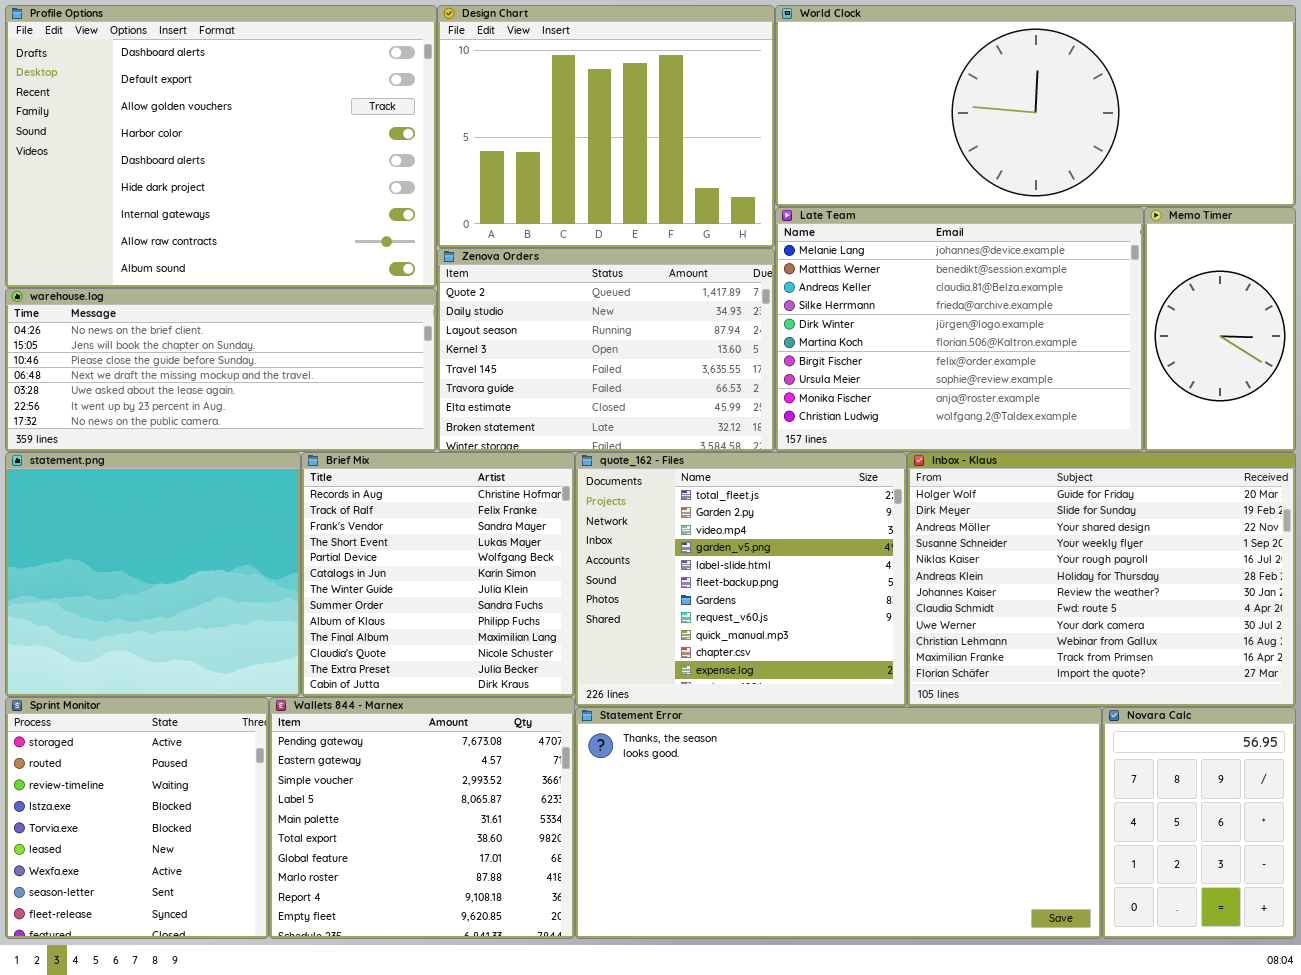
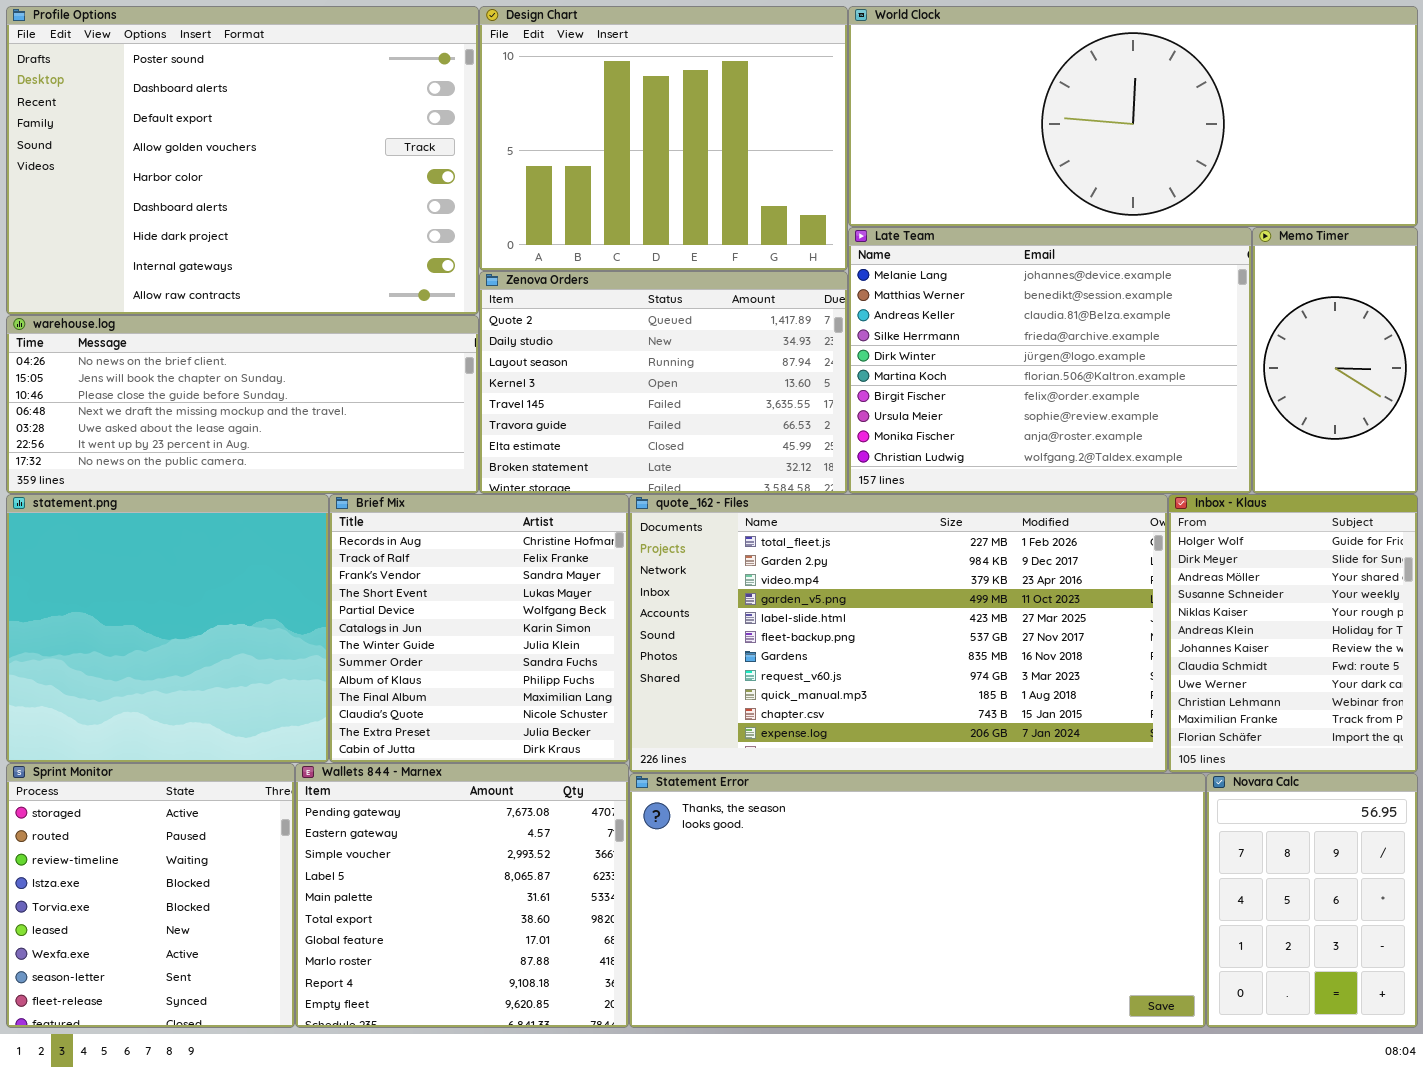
Profile Options: [5,5,437,288] -> [6,6,479,315], scrolled up 1 row
quote_162 - Files: [575,452,907,707] -> [629,494,1168,773], resized
Inbox - Klaus: [907,452,1296,707] -> [1168,494,1418,773], resized

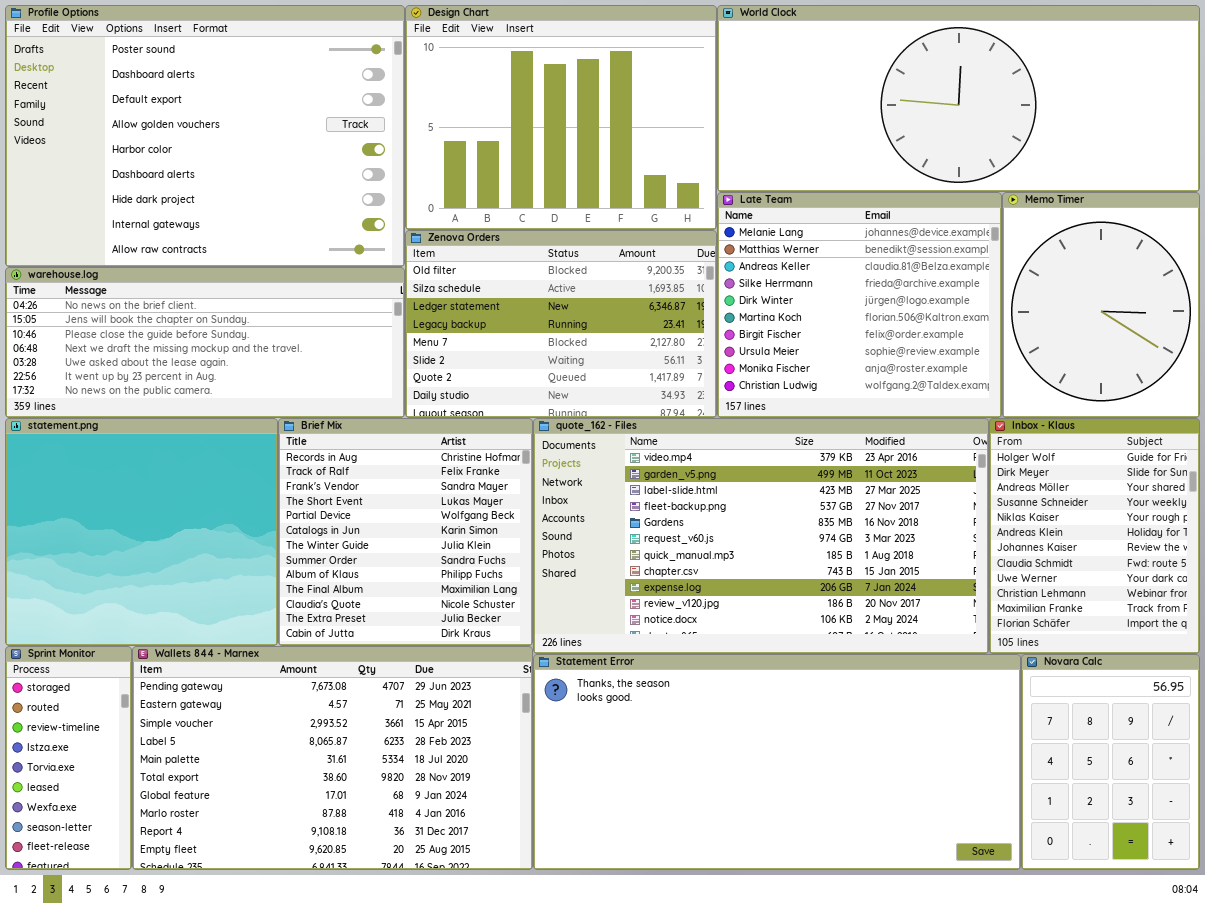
Late Team: [848,227,1252,494] -> [717,192,1002,418], resized
Memo Timer: [1252,227,1418,494] -> [1002,192,1200,418], resized
Zenova Orders: [479,271,848,494] -> [405,230,717,418], scrolled up 6 rows
quote_162 - Files: [629,494,1168,773] -> [533,418,989,654], scrolled down 2 rows
Sprint Monitor: [6,763,295,1028] -> [5,646,132,870], resized
Wallets 844 - Marnex: [295,763,629,1028] -> [132,646,533,870], resized

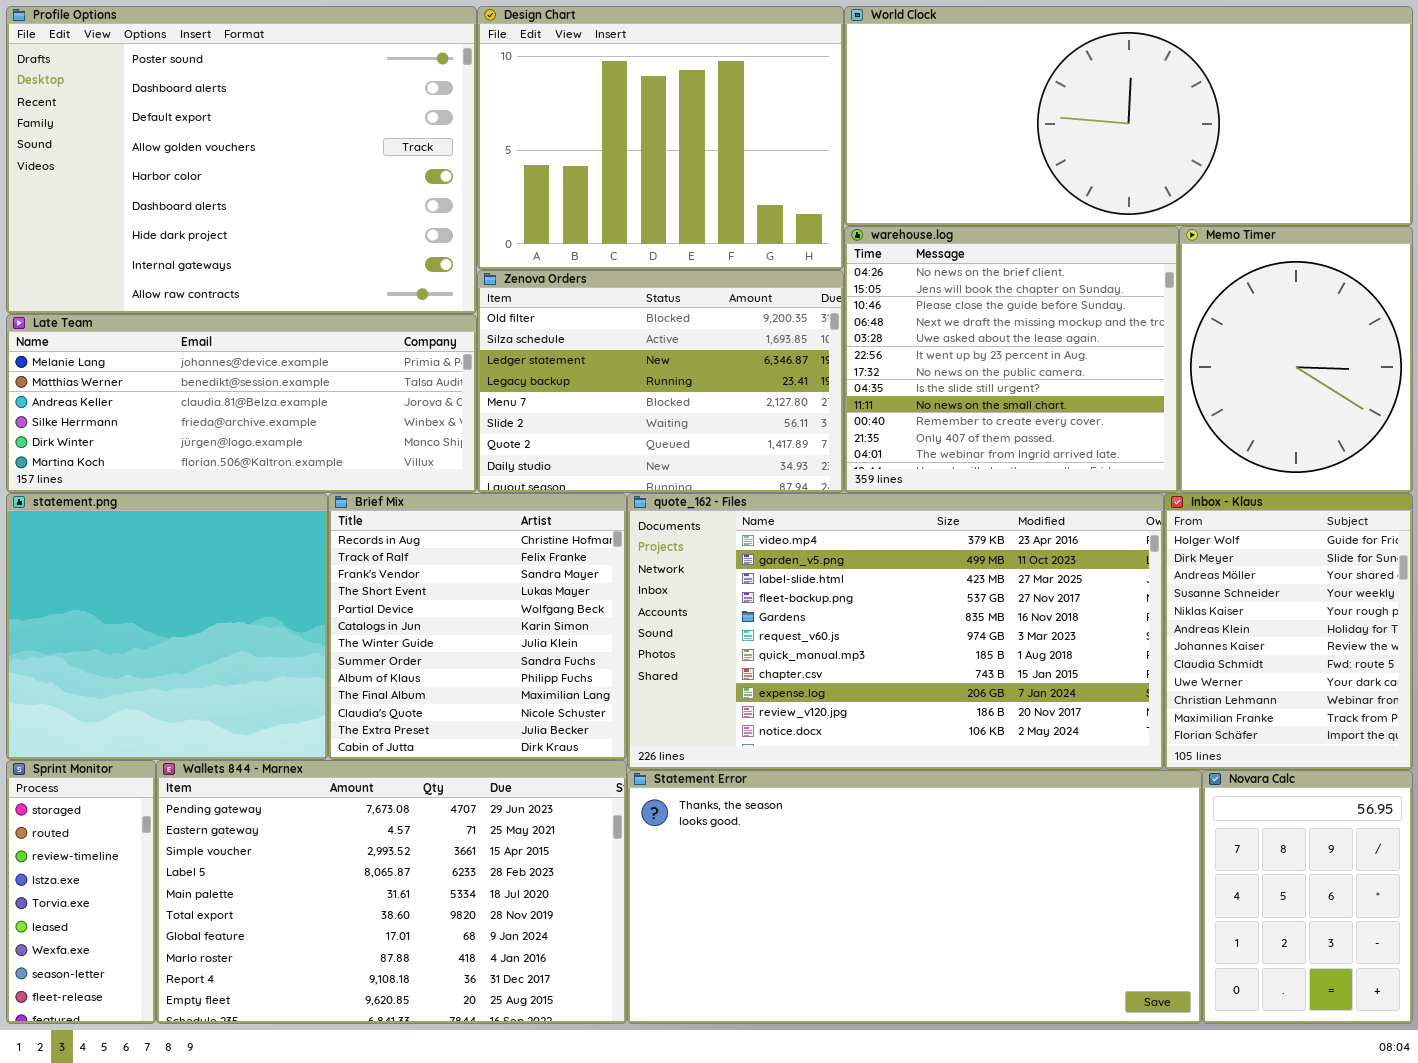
Late Team: [717,192,1002,418] -> [6,314,477,493], moved, resized
warehouse.log: [5,267,405,418] -> [844,226,1179,493], moved, resized

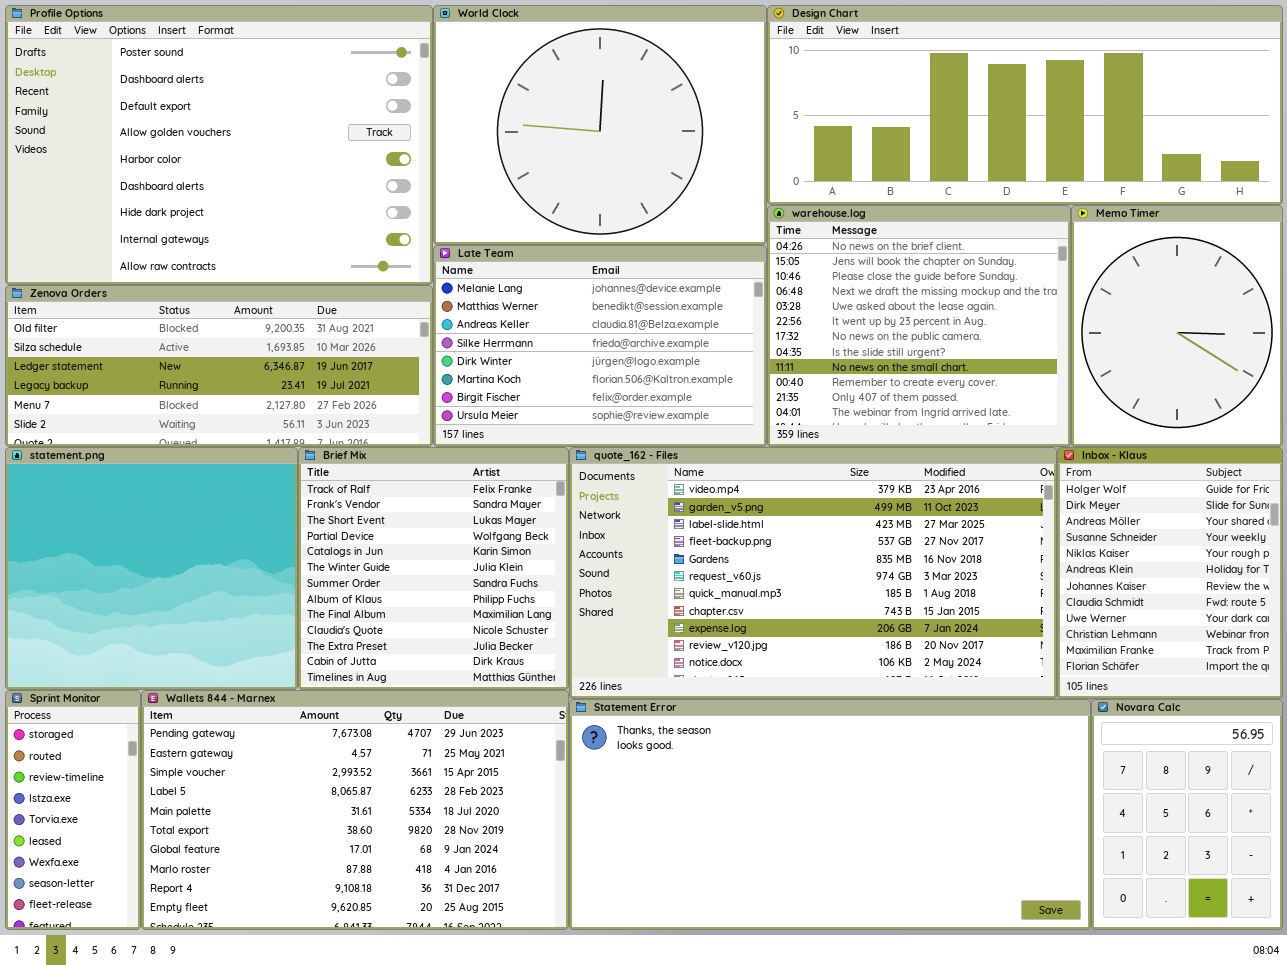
Design Chart: [477,6,844,270] -> [767,5,1283,205], moved, resized
World Clock: [844,6,1413,226] -> [433,5,767,245], moved, resized
Zenova Orders: [477,270,844,493] -> [5,285,433,447], moved, resized
Late Team: [6,314,477,493] -> [433,245,767,447], moved, resized
Brief Mix: [328,493,627,760] -> [298,447,569,690], scrolled down 1 row

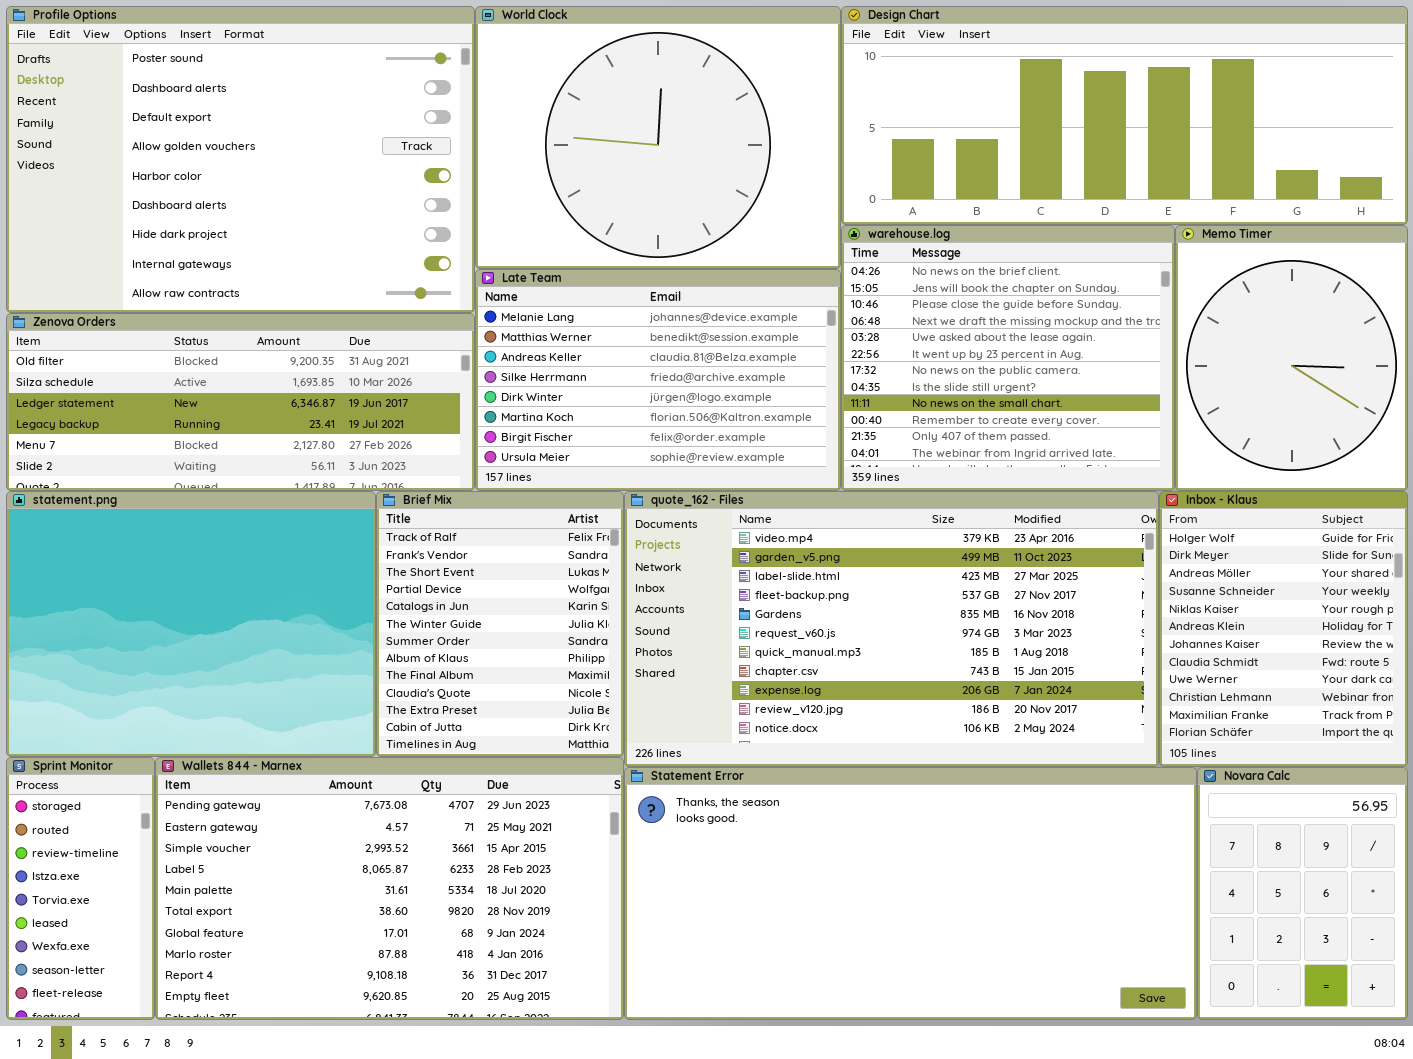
statement.png: [5,447,298,690] -> [6,491,376,757], resized
Brief Mix: [298,447,569,690] -> [376,491,624,757], resized

